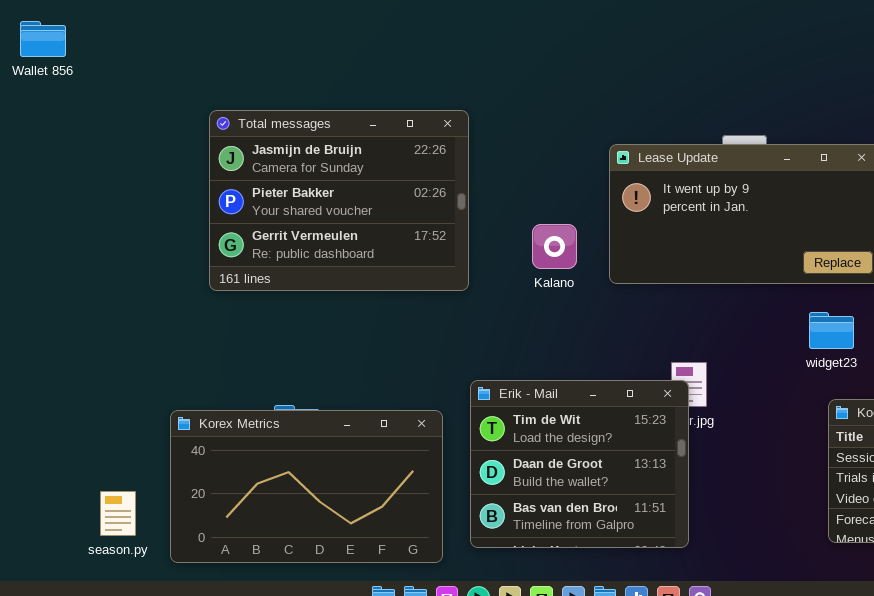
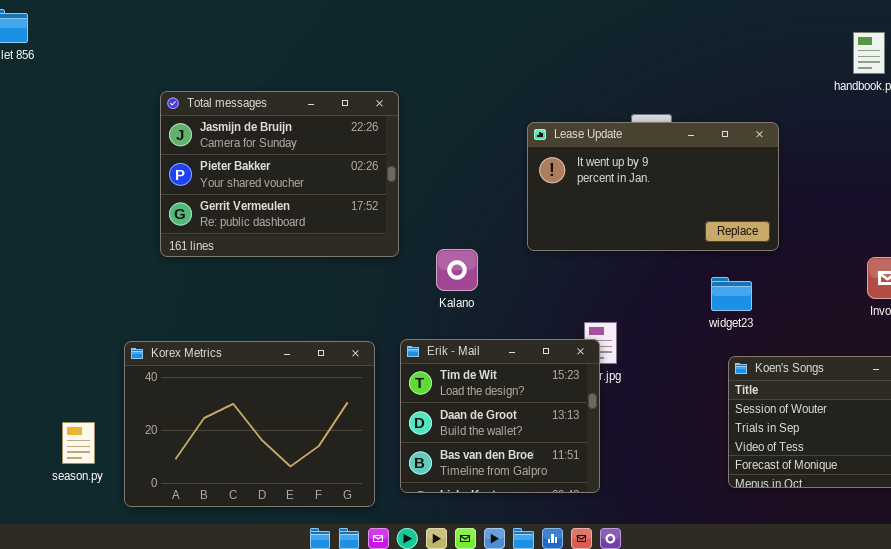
Kalano: [532,224,577,269] -> [436,249,478,291], moved
Korex Metrics: [170,410,443,563] -> [124,341,375,507], resized
season.py: [100,491,136,536] -> [62,422,95,464], moved

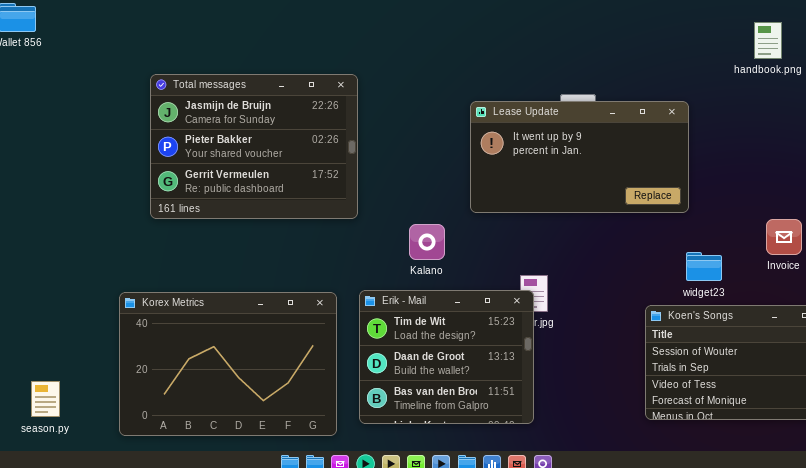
Kalano: [436,249,478,291] -> [409,224,445,260], moved
widget23: [711,277,752,311] -> [686,252,722,281], moved
season.py: [62,422,95,464] -> [31,381,60,417], moved

